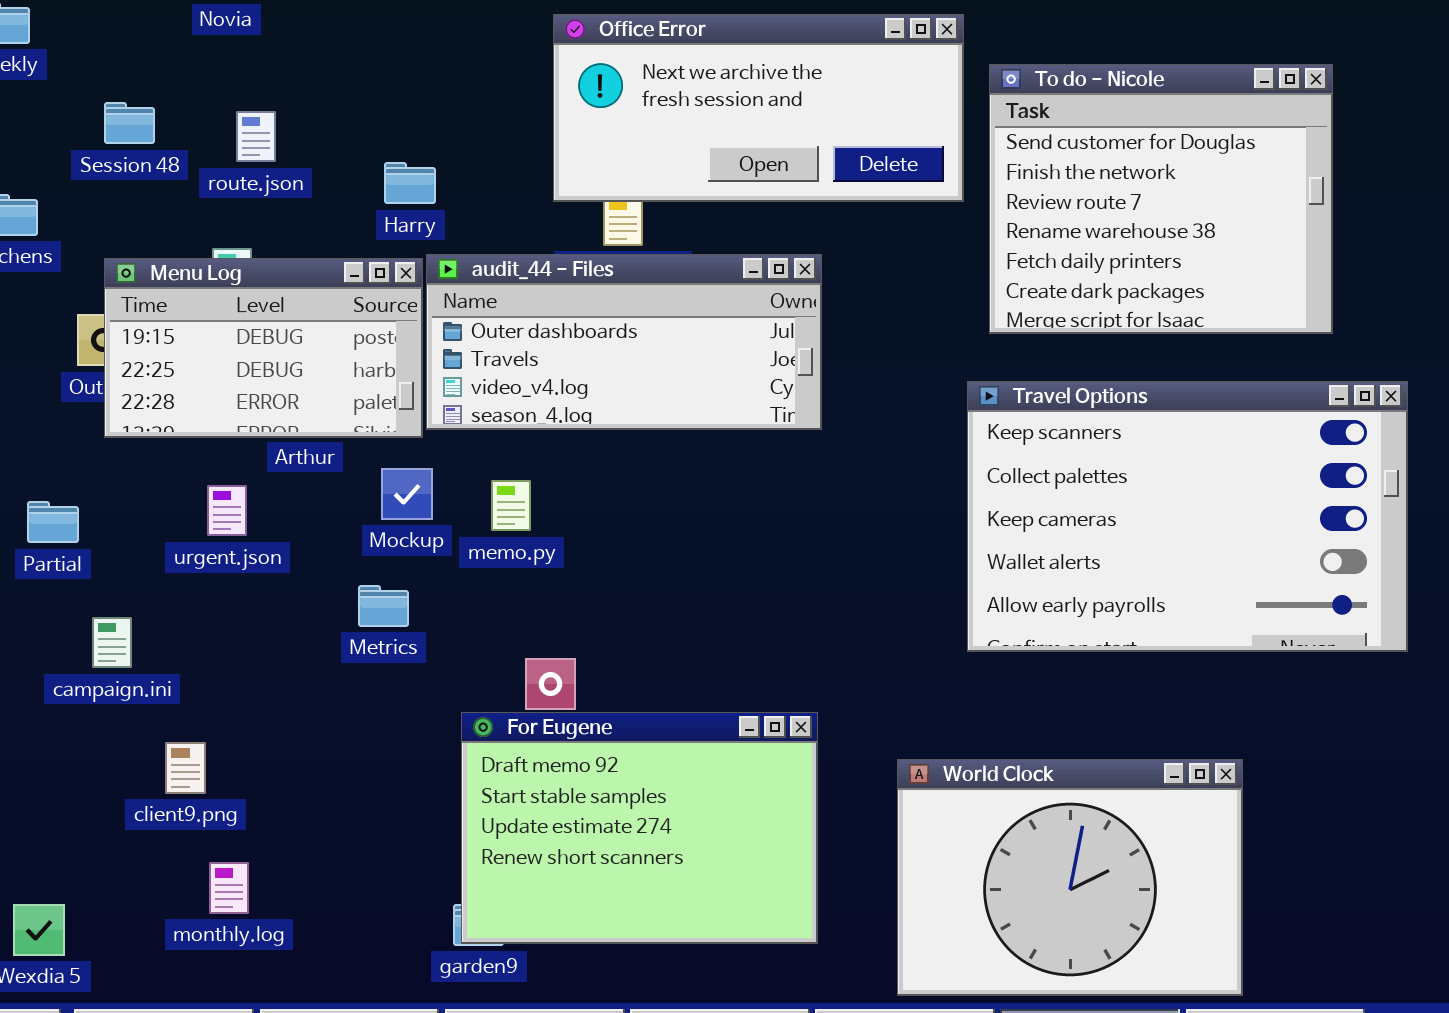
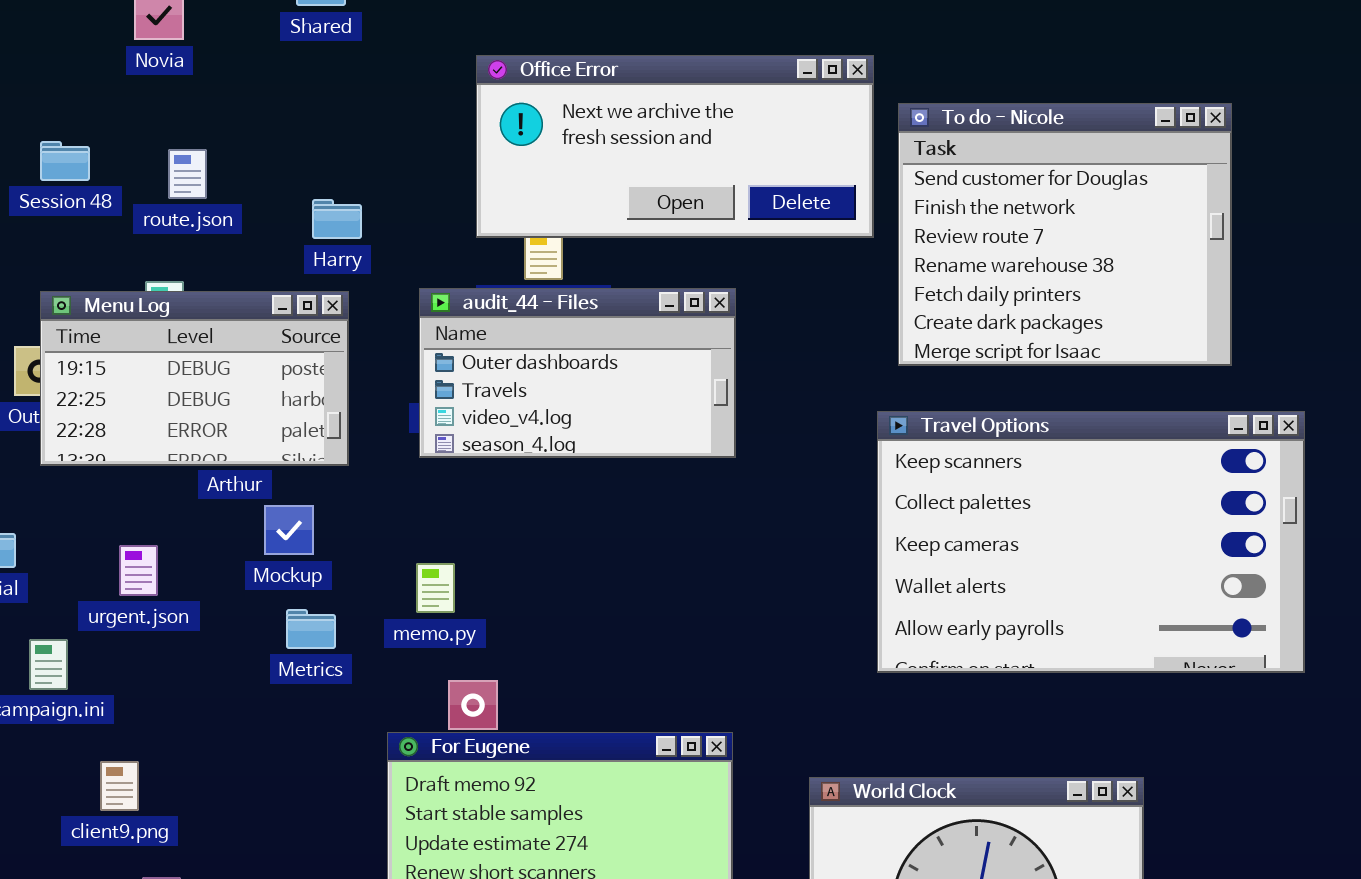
audit_44 - Files: [426,254,822,430] -> [419,288,736,458], resized
Mockup: [381,468,433,520] -> [264,505,314,555], moved
memo.py: [491,480,531,531] -> [416,563,455,613], moved
urgent.json: [207,485,247,536] -> [119,545,158,596], moved

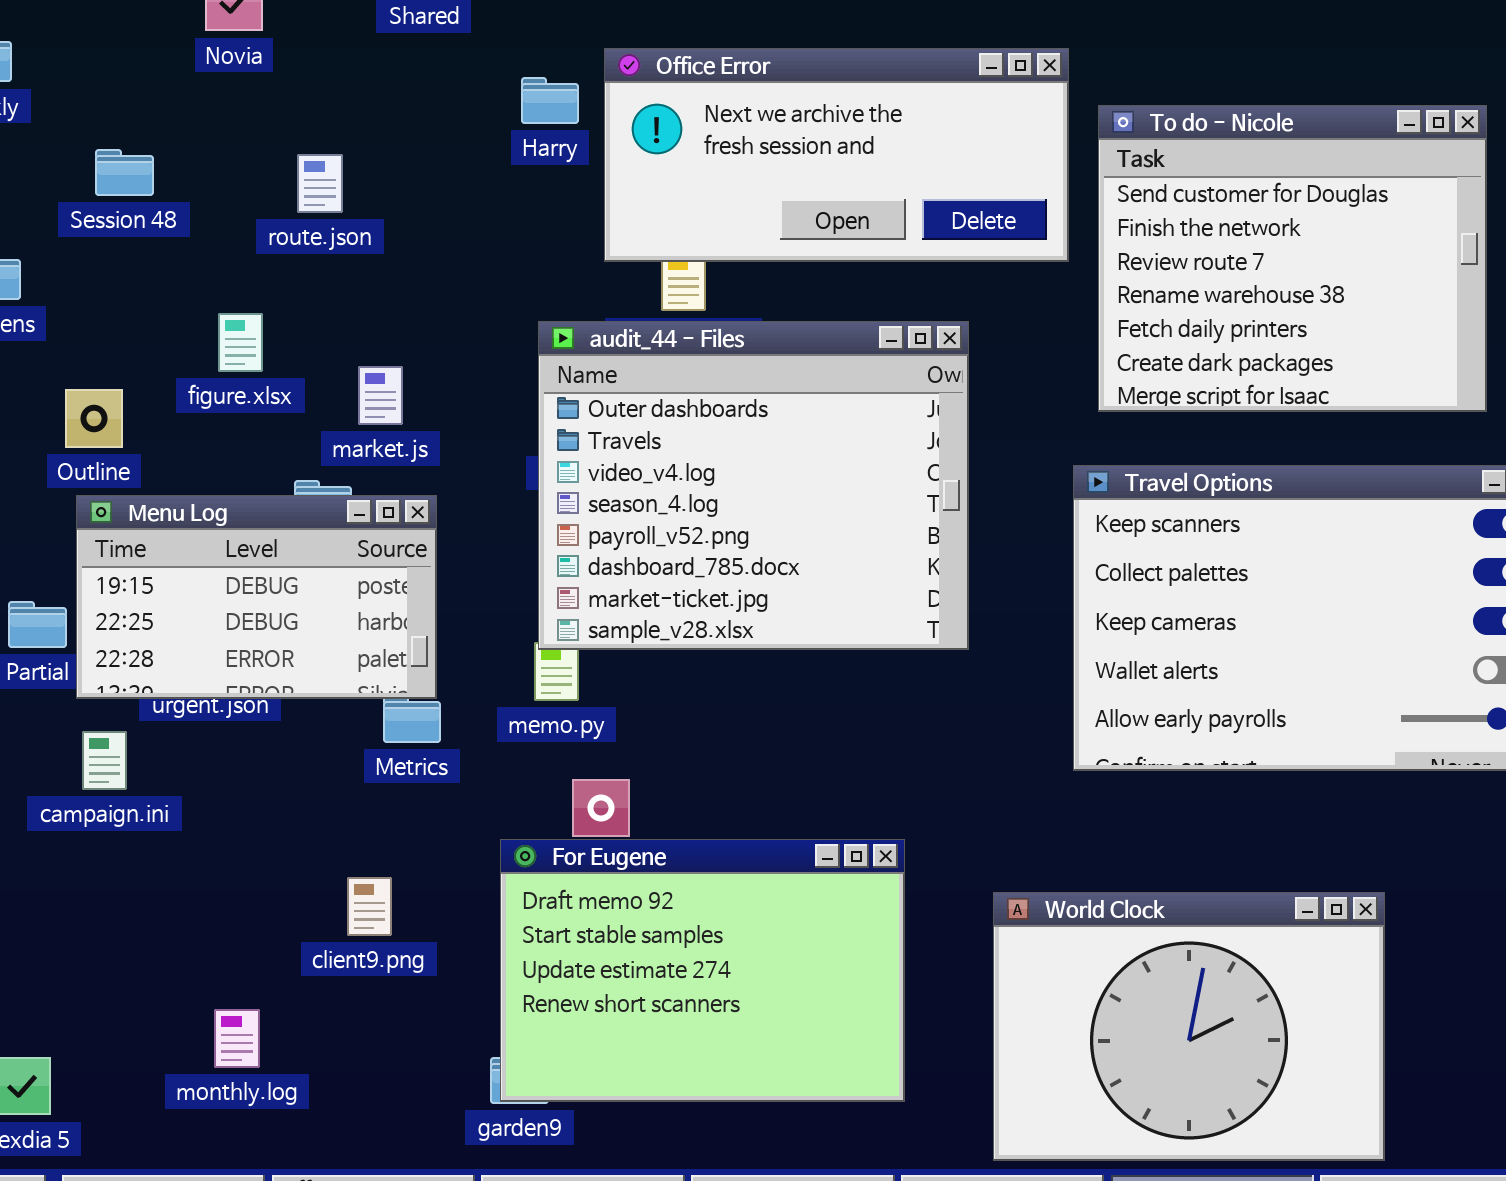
route.json: [168,149,207,199] -> [297,154,343,213], moved
Harry: [312,199,362,239] -> [521,77,579,124], moved
audit_44 - Files: [419,288,736,458] -> [538,321,969,650], resized
Menu Log: [40,291,349,466] -> [76,495,437,699], moved
client9.png: [100,761,139,811] -> [347,877,392,936], moved

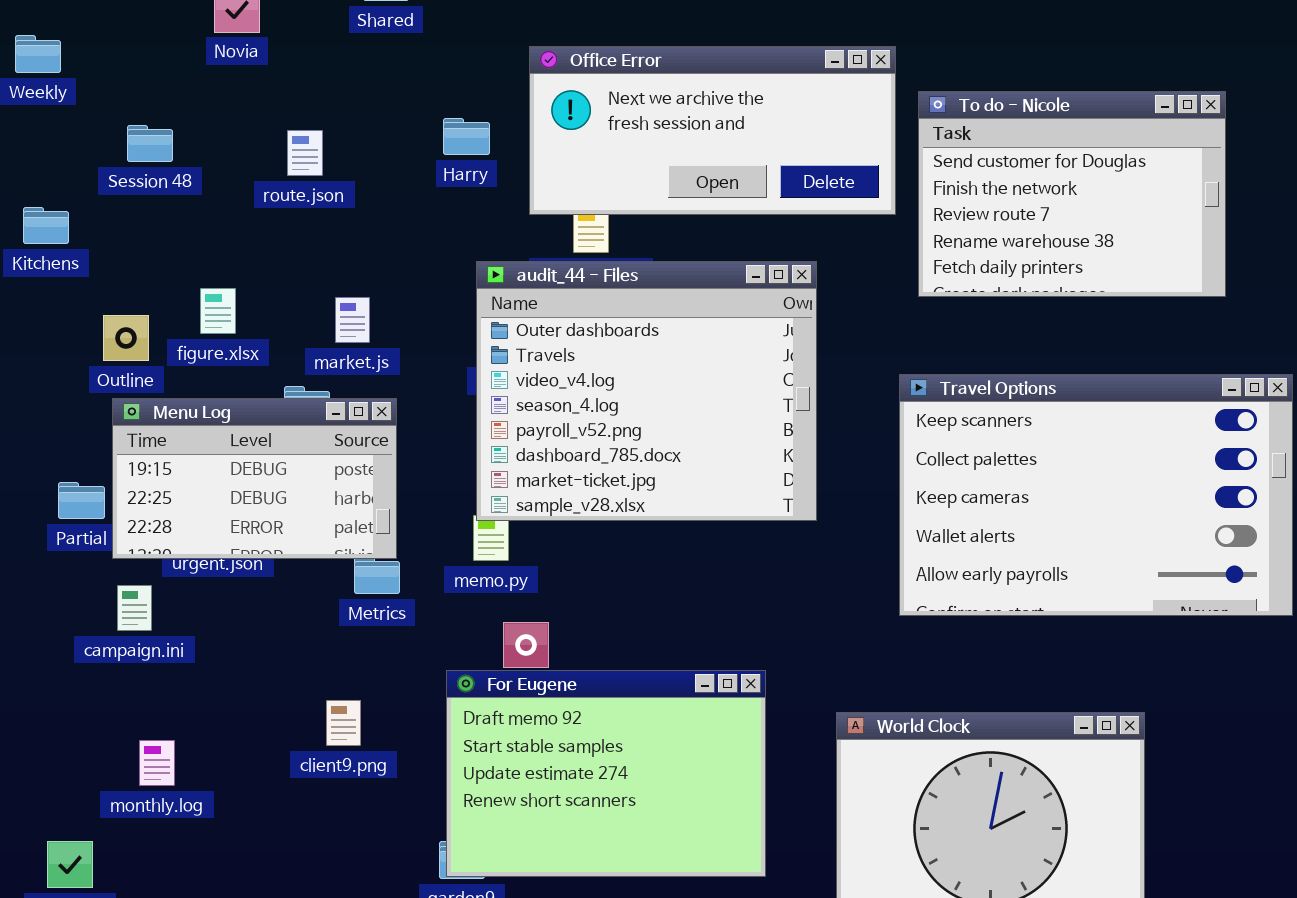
Harry: [521,77,579,124] -> [443,118,490,155], moved
To do - Nicole: [1098,105,1487,412] -> [918,91,1226,297], resized
figure.xlsx: [218,313,263,372] -> [200,288,236,334], moved
monthly.log: [214,1009,260,1068] -> [139,740,175,786], moved

